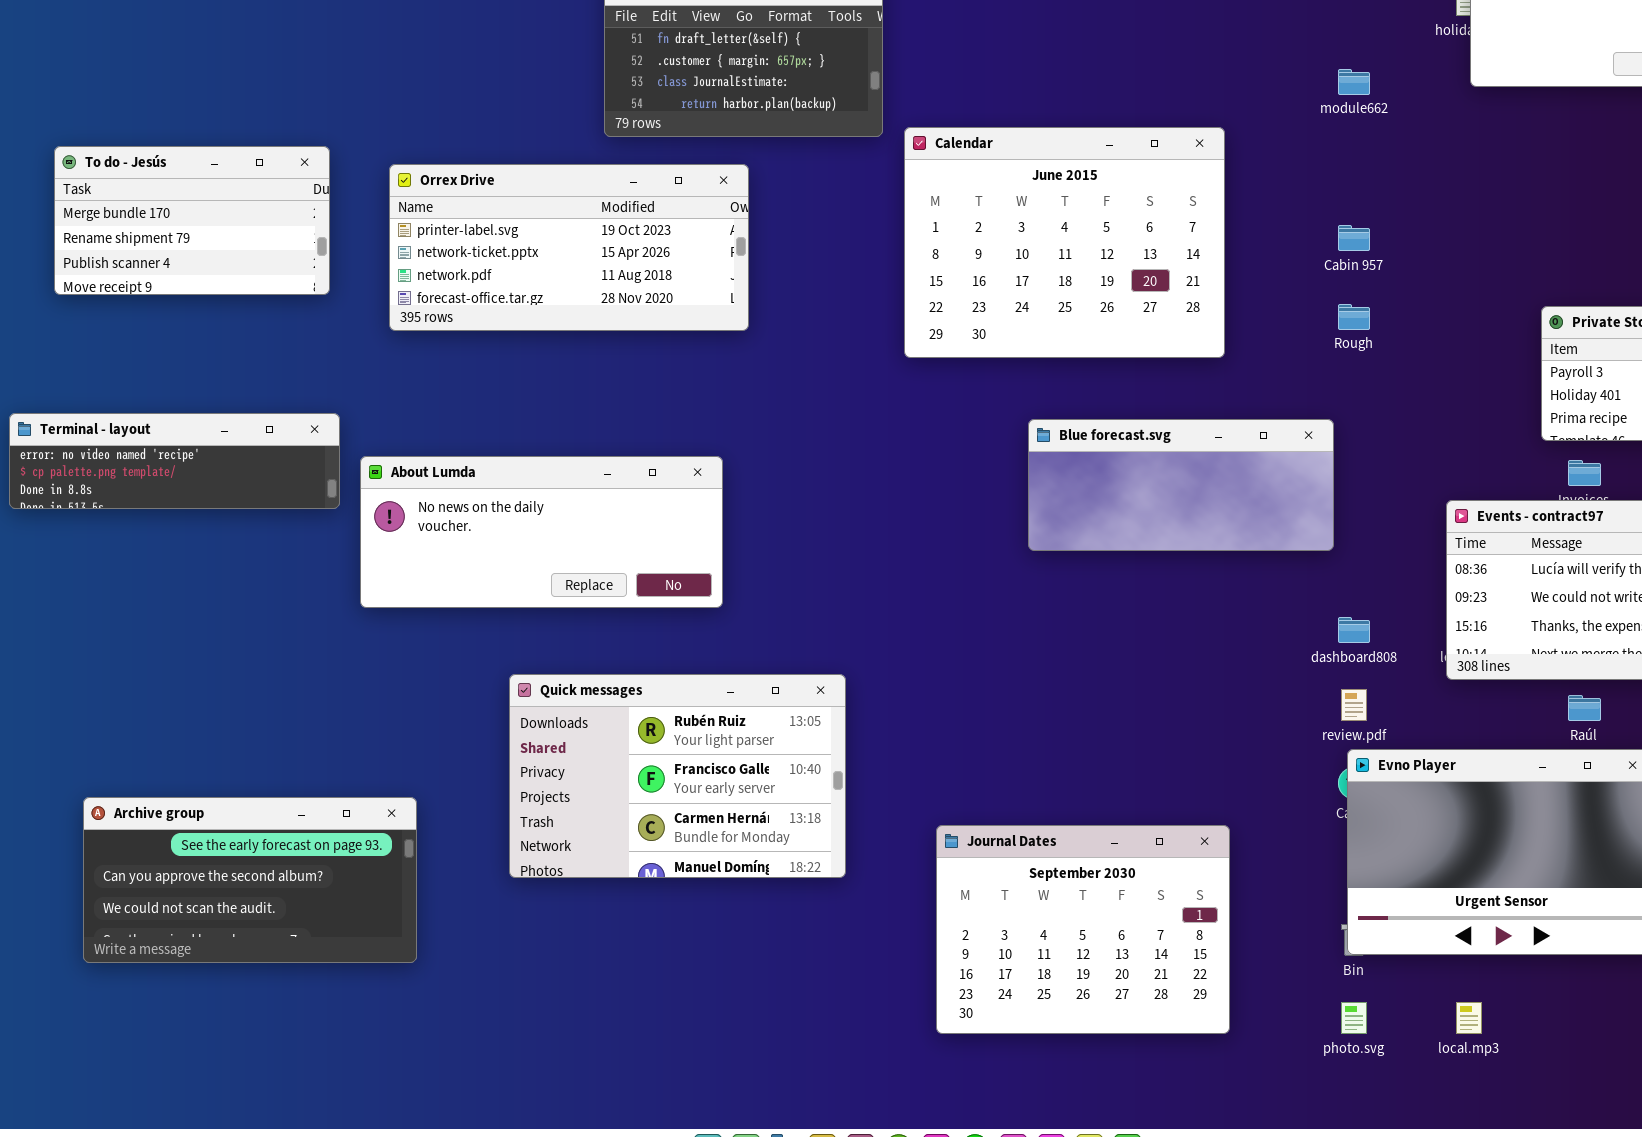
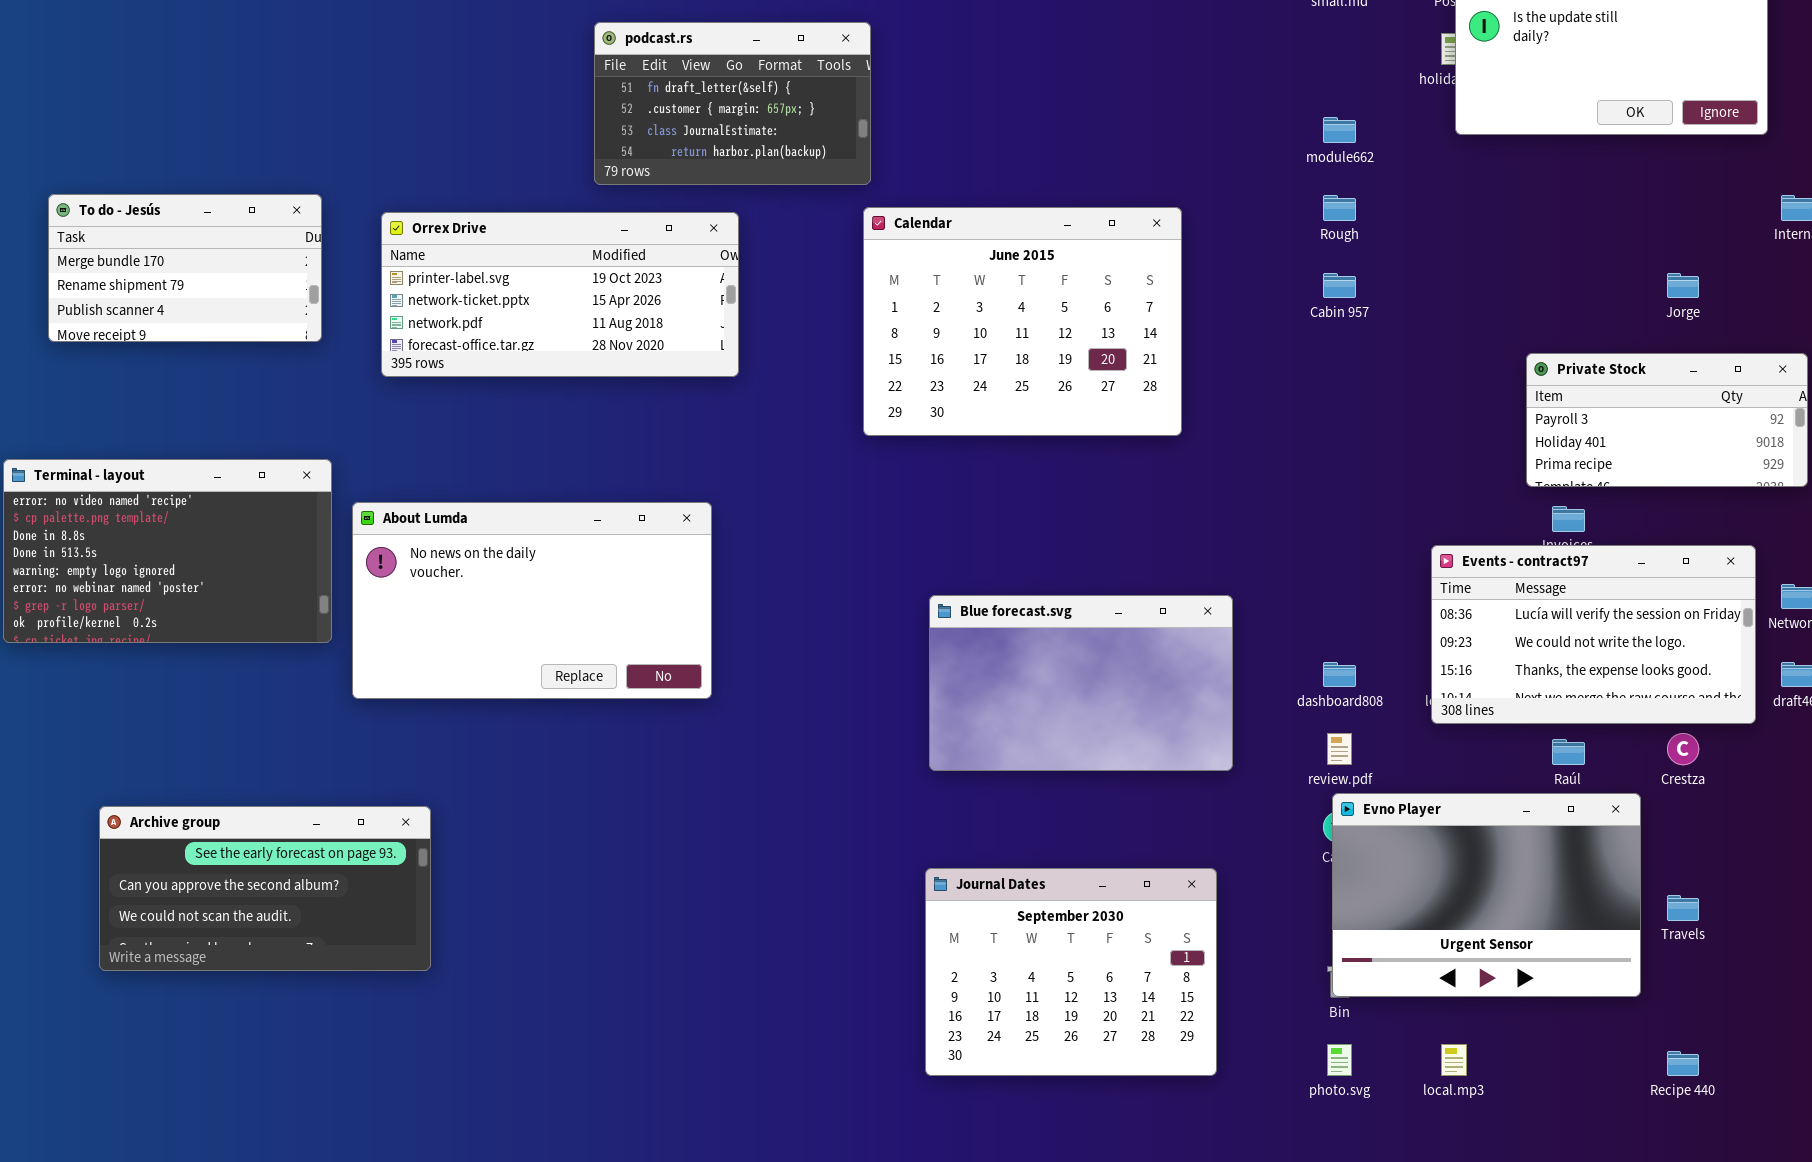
Calendar: [904,127,1225,358] -> [863,207,1182,436], moved
Rough: [1338,304,1370,330] -> [1323,195,1356,221], moved
Terminal - layout: [9,413,340,509] -> [3,459,332,643], resized
Blue forecast.svg: [1028,419,1334,551] -> [929,595,1233,771], moved, resized
About Lumda: [360,456,723,608] -> [352,502,712,699], resized
Quick messages: [509,674,846,878] -> none, closed
Archive group: [83,797,417,963] -> [99,806,431,971], moved

